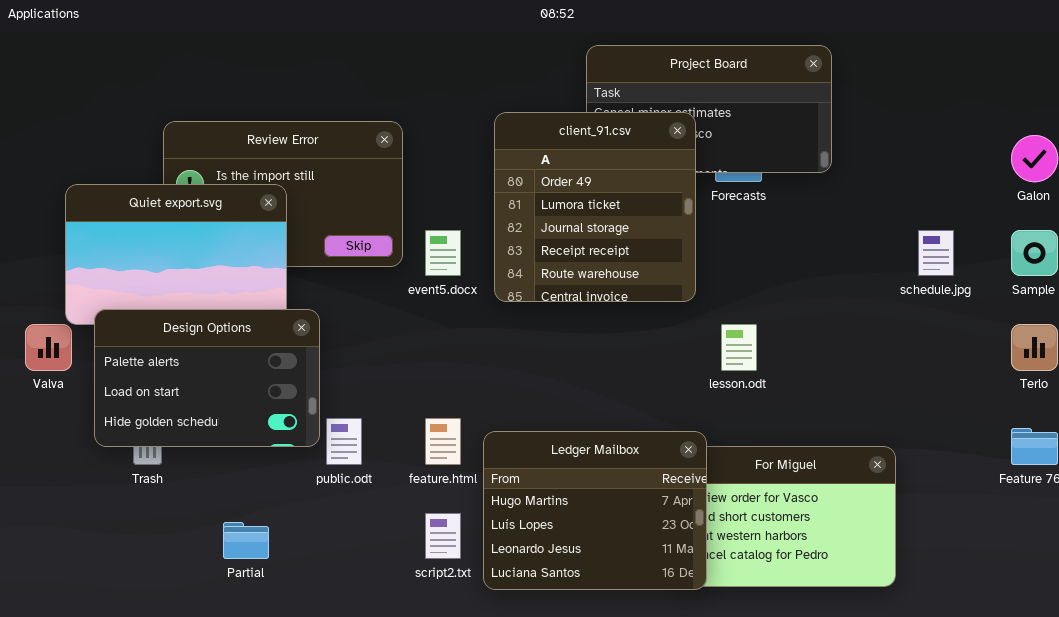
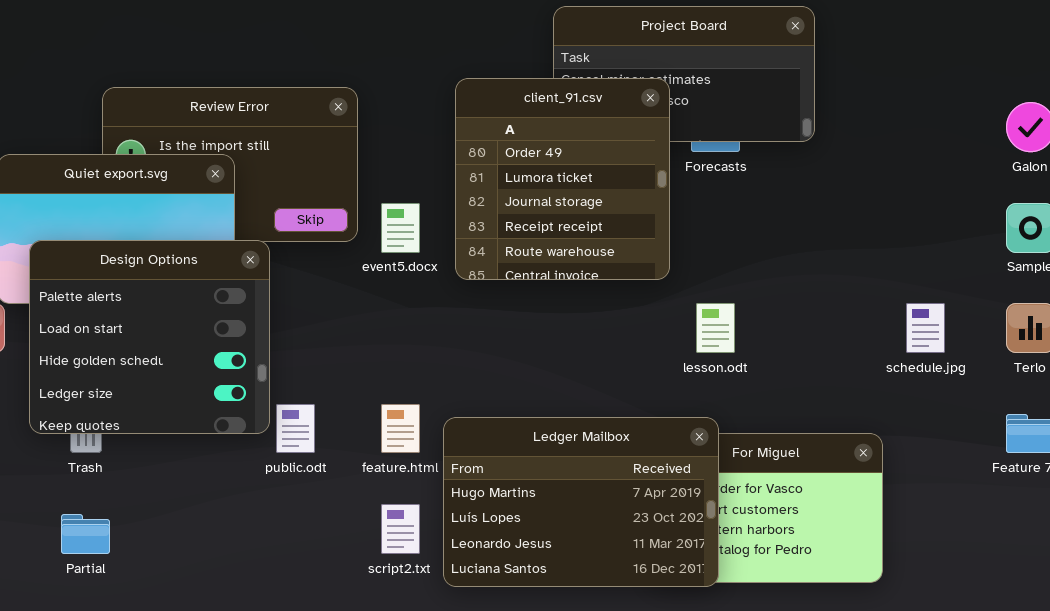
schedule.jpg: [918,230,954,276] -> [906,303,945,353], moved
Design Options: [94,309,320,447] -> [29,240,270,434], resized
Ledger Mailbox: [483,431,707,590] -> [443,417,719,587], resized
Partial: [223,522,269,559] -> [61,514,110,554], moved

